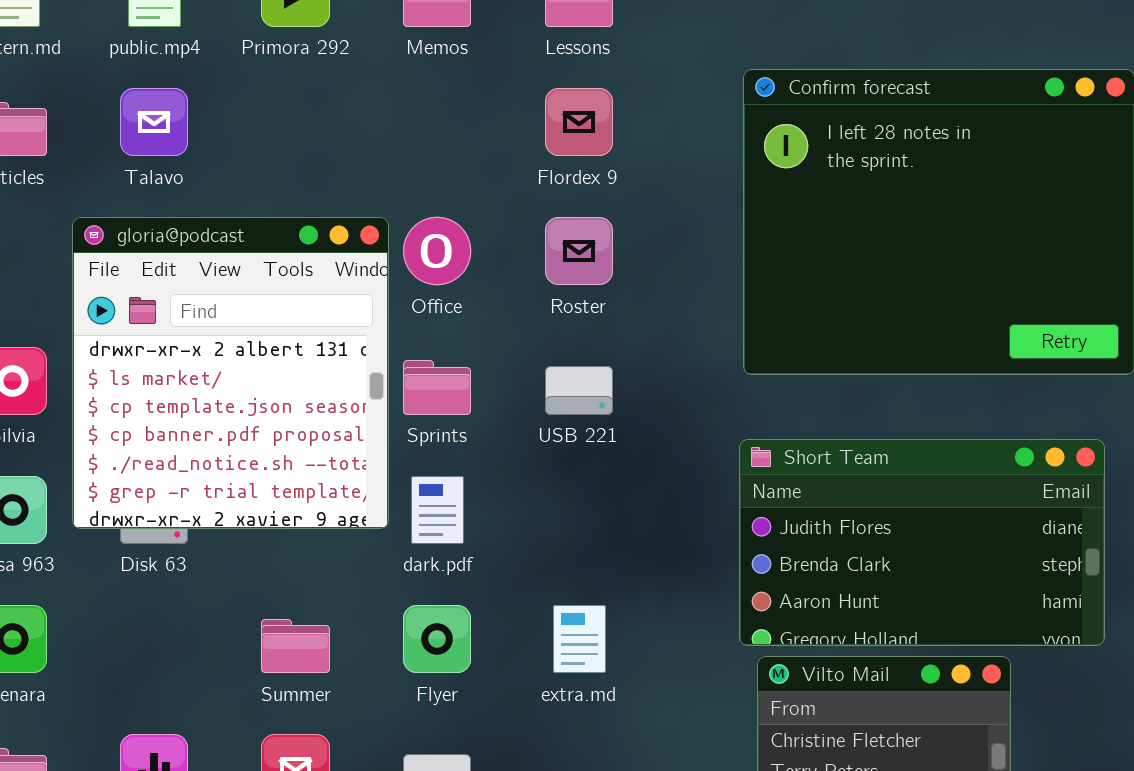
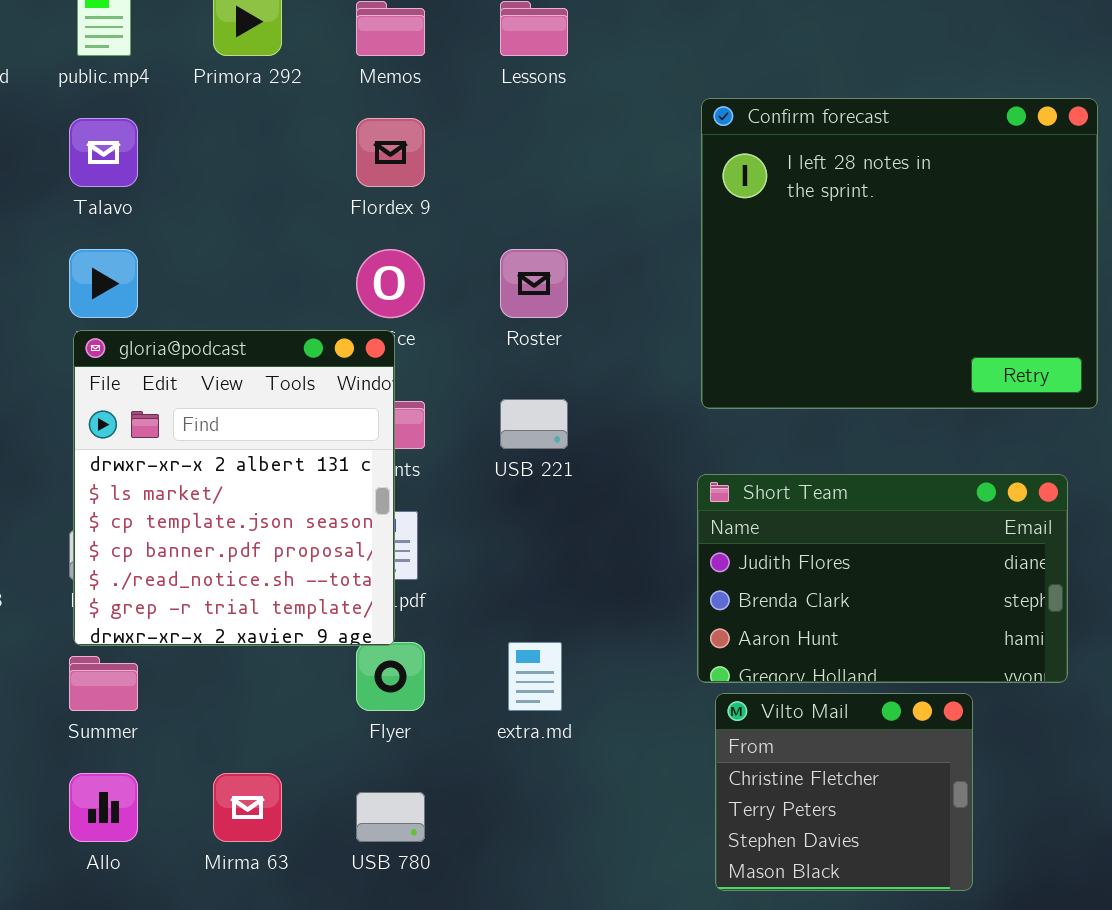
Flordex 9: [545,88,613,156] -> [356,118,425,187], moved
gloria@podcast: [72,217,389,529] -> [73,330,395,646], moved
Summer: [261,619,330,673] -> [69,656,138,711], moved

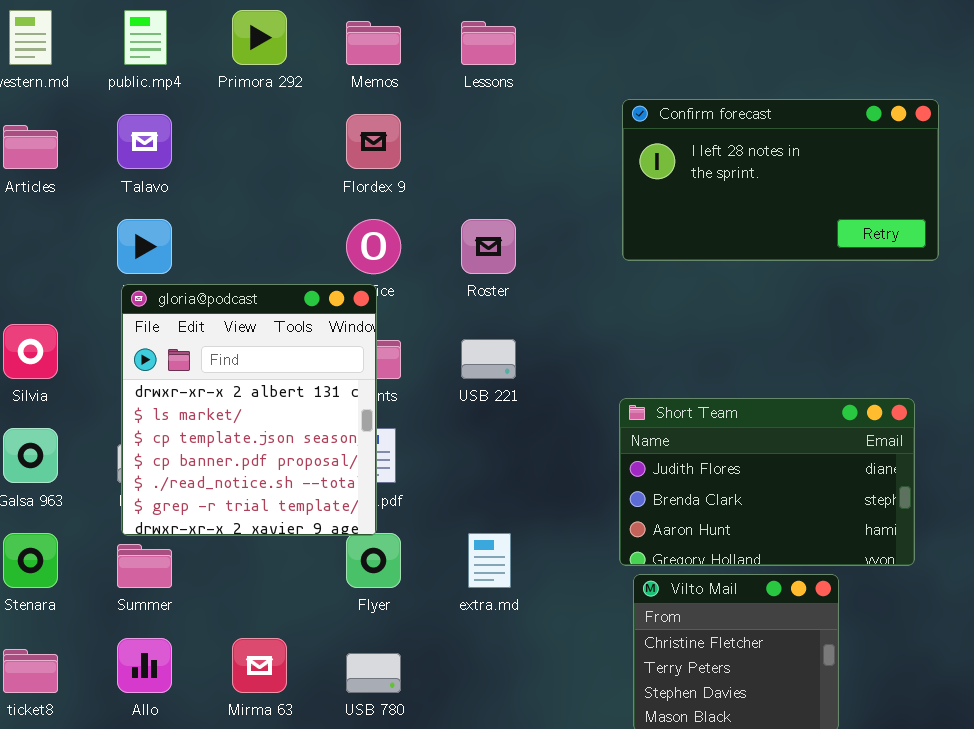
Confirm forecast: [701,98,1098,409] -> [622,99,939,261], resized

